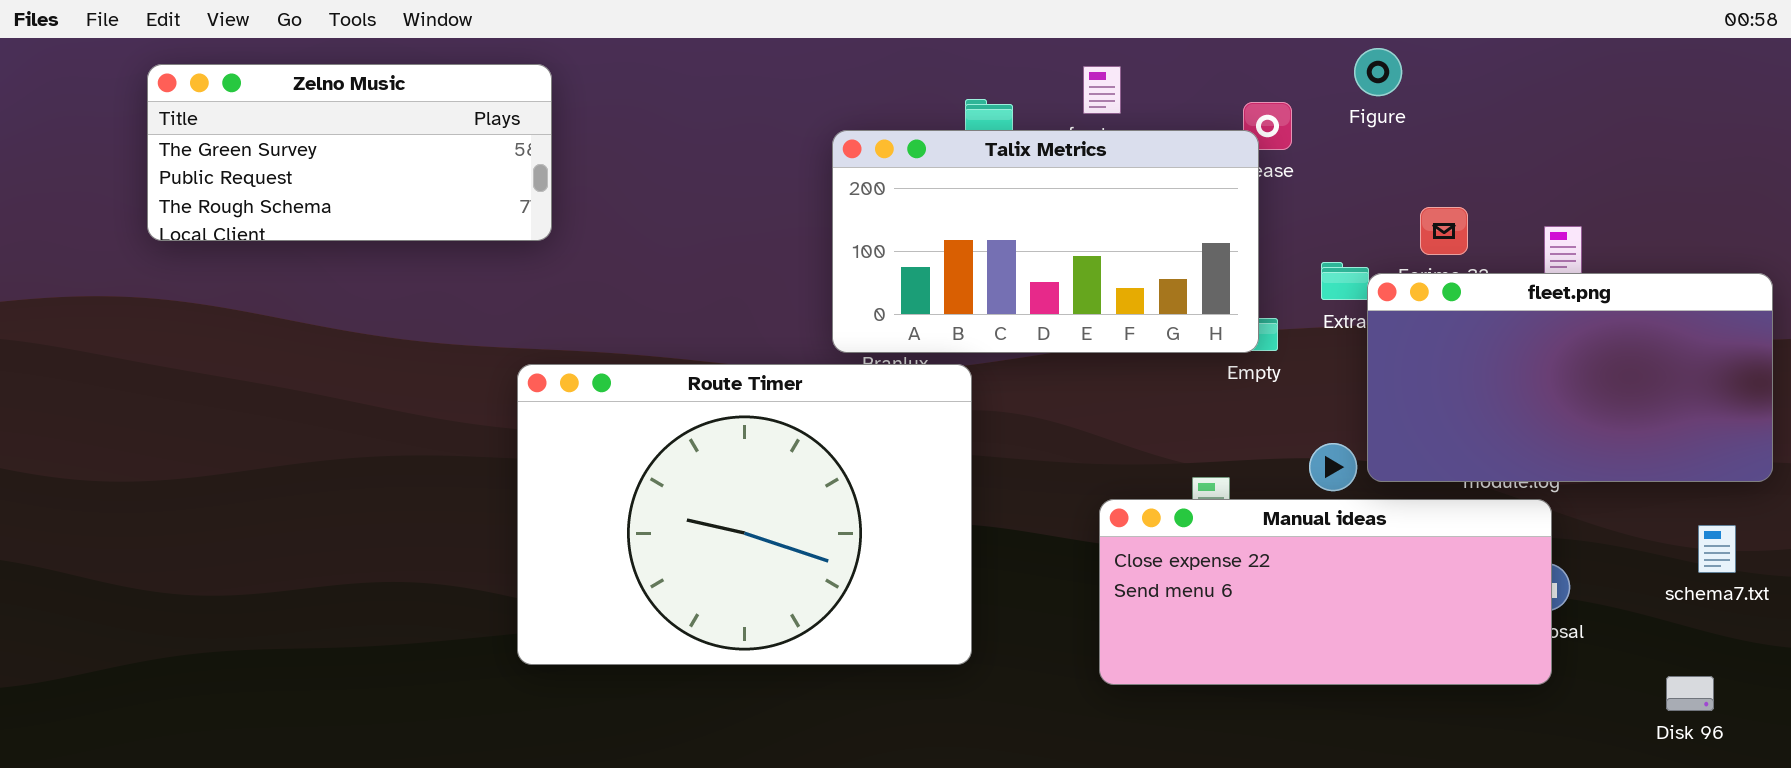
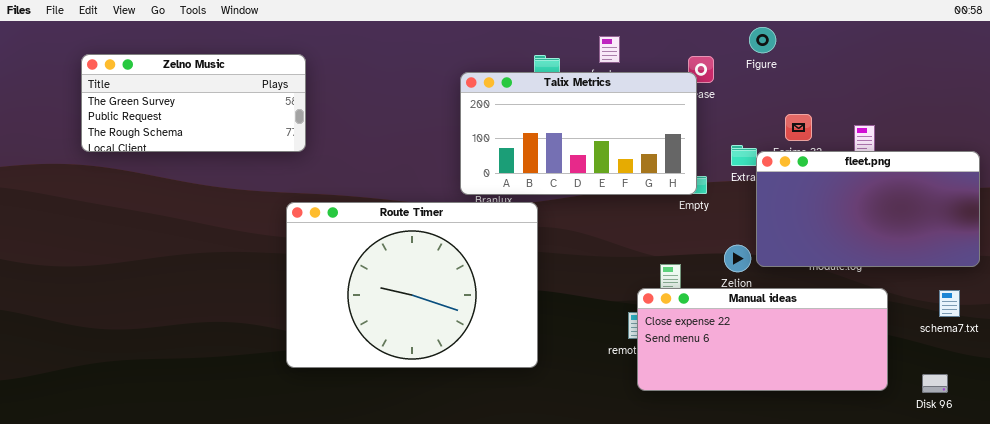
Zelno Music: [147,64,552,241] -> [81,54,306,152], moved
Manual ideas: [1099,499,1552,685] -> [637,288,888,391], moved

